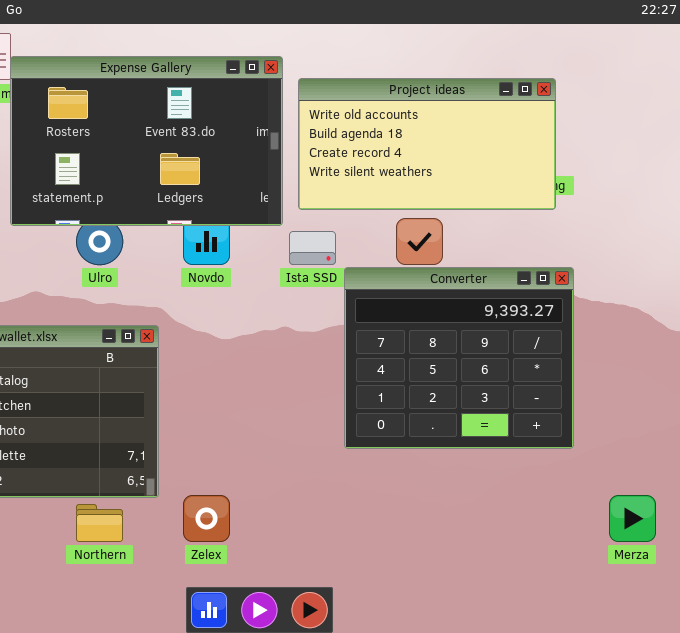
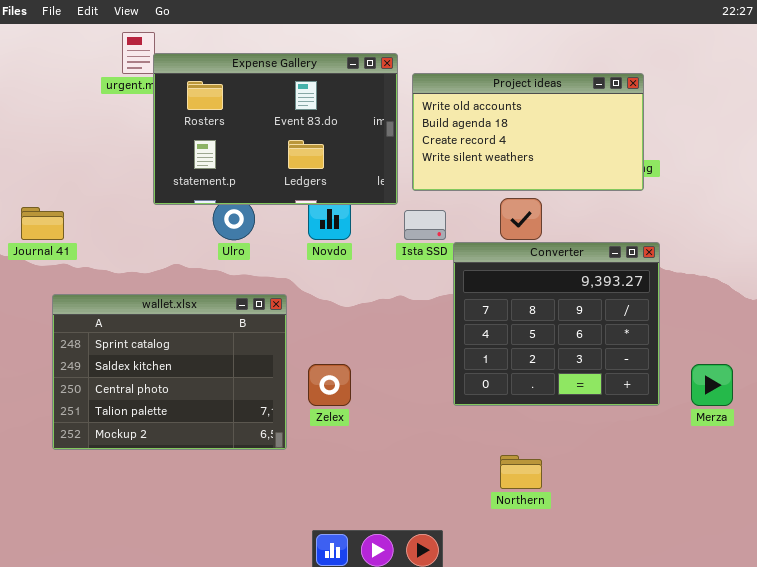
Zelex: [183,495,230,542] -> [308,364,351,406], moved
Merza: [609,495,656,542] -> [691,364,733,406], moved
Northern: [76,504,123,542] -> [500,455,542,489], moved

